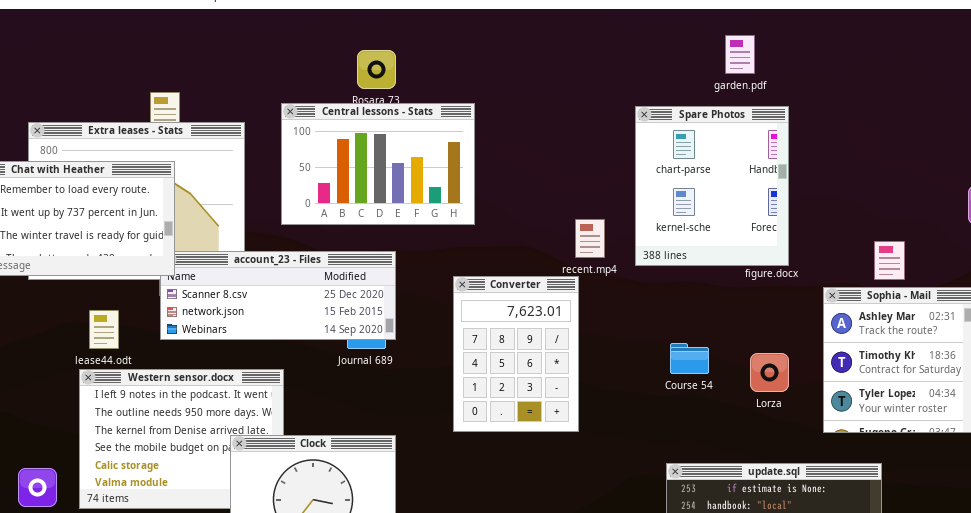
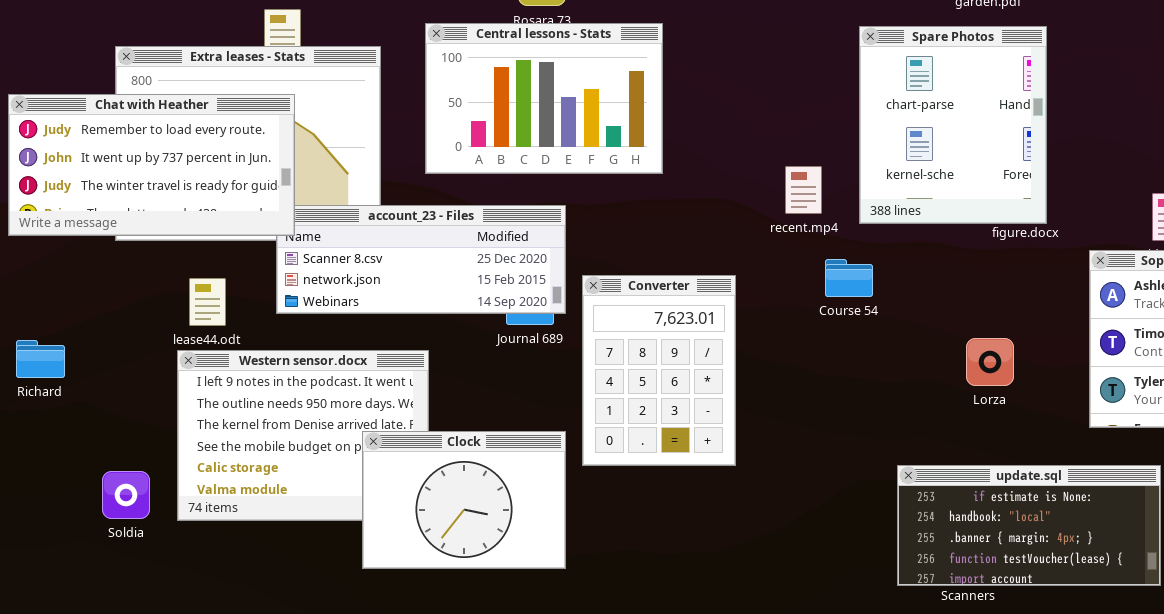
Converter: [453,276,579,432] -> [582,275,736,466], moved
Course 54: [670,343,709,374] -> [825,259,873,297], moved
Lorza: [750,353,789,392] -> [966,338,1014,386], moved

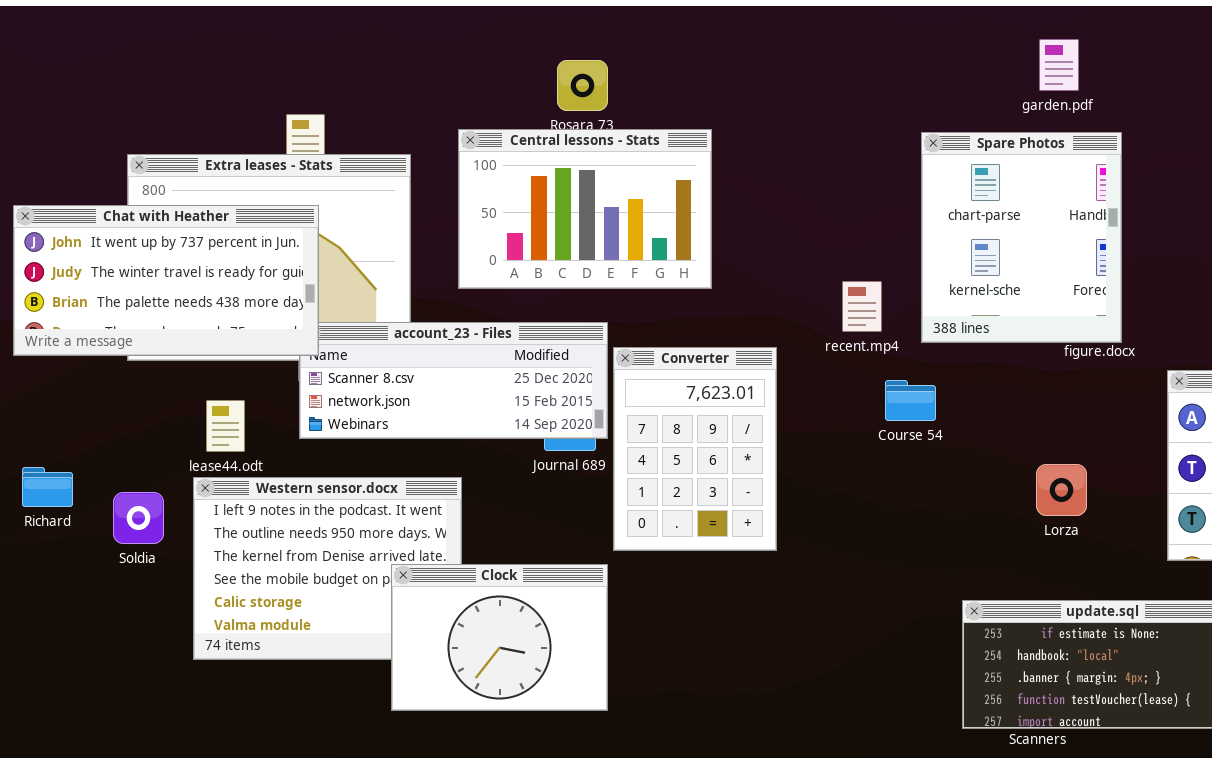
Chat with Heather: [8,94,295,236] -> [13,205,319,356], scrolled down 1 row
Converter: [582,275,736,466] -> [613,347,777,551], moved
Soldia: [102,471,150,519] -> [113,492,164,544], moved

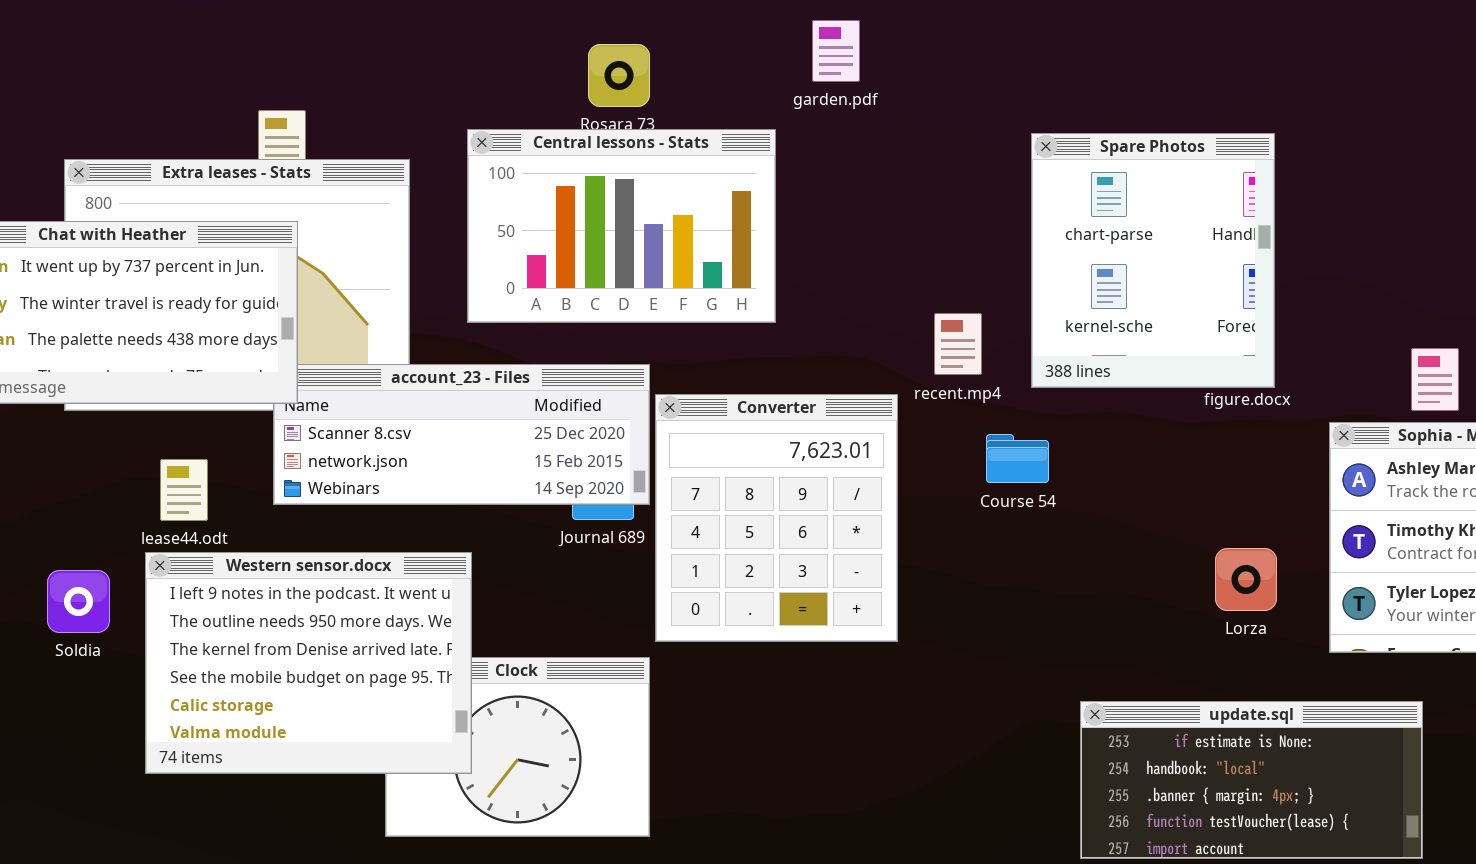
garden.pdf: [1039,39,1079,91] -> [812,20,860,82], moved
Converter: [613,347,777,551] -> [655,394,898,642], resized
Lorza: [1036,464,1087,516] -> [1215,548,1277,611], moved
Western sensor.docx: [193,477,462,660] -> [145,552,472,774], raised

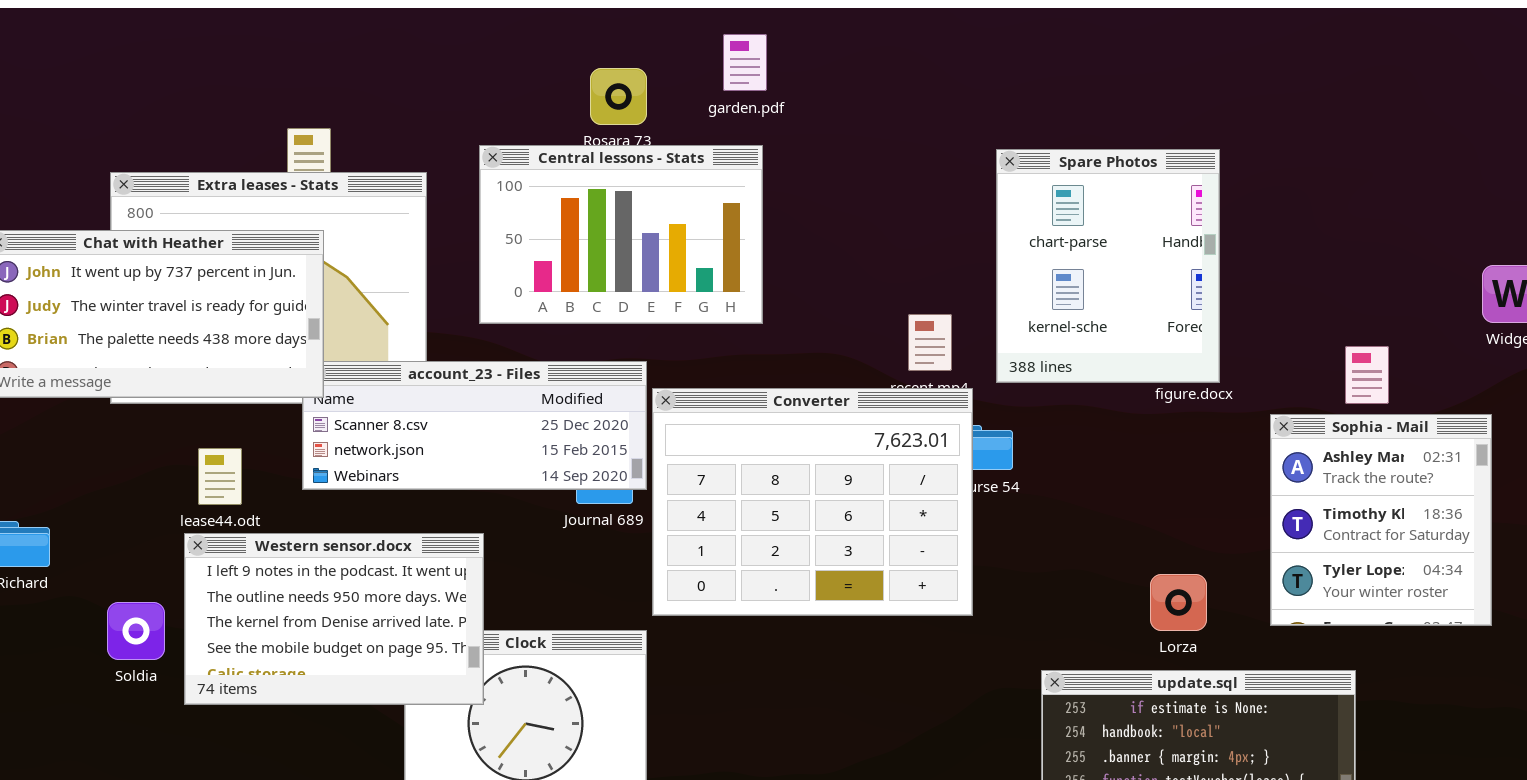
garden.pdf: [812,20,860,82] -> [723,34,767,91], moved
Converter: [655,394,898,642] -> [652,388,973,616], resized
Lorza: [1215,548,1277,611] -> [1150,574,1207,631], moved
Western sensor.docx: [145,552,472,774] -> [184,533,484,705], resized
Soldia: [47,570,110,633] -> [107,602,165,660], moved

